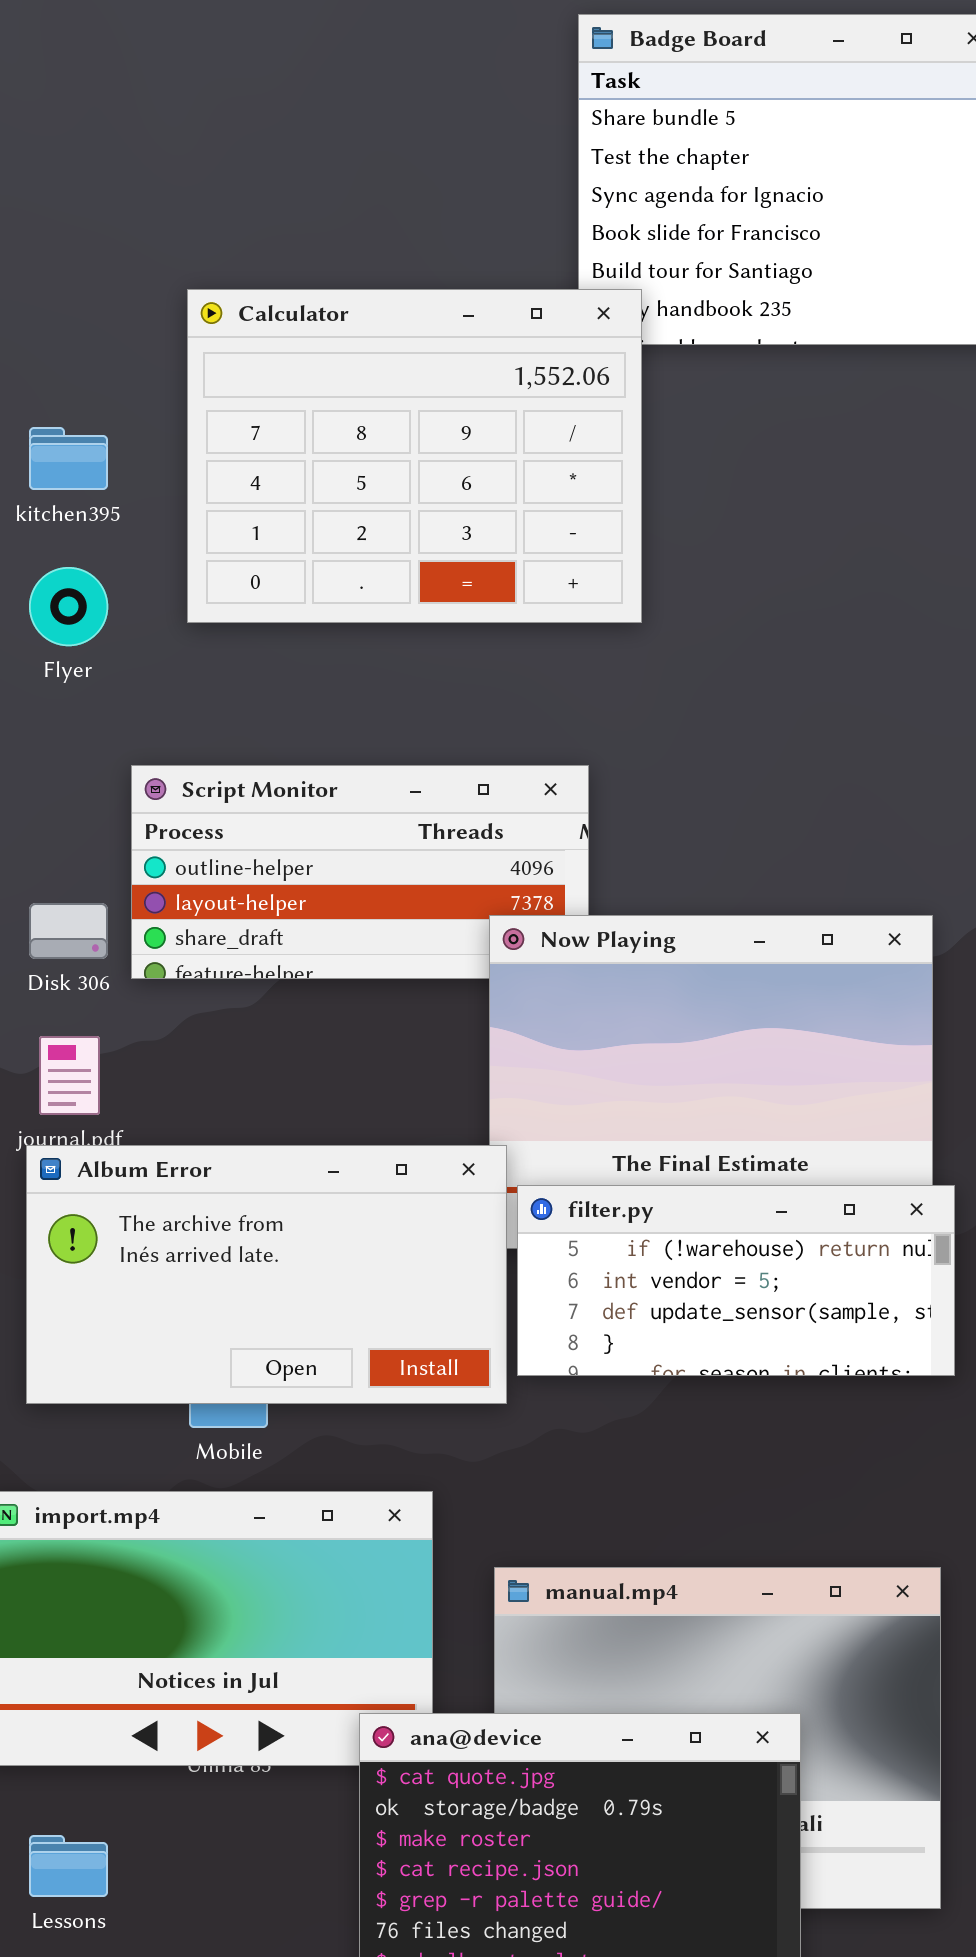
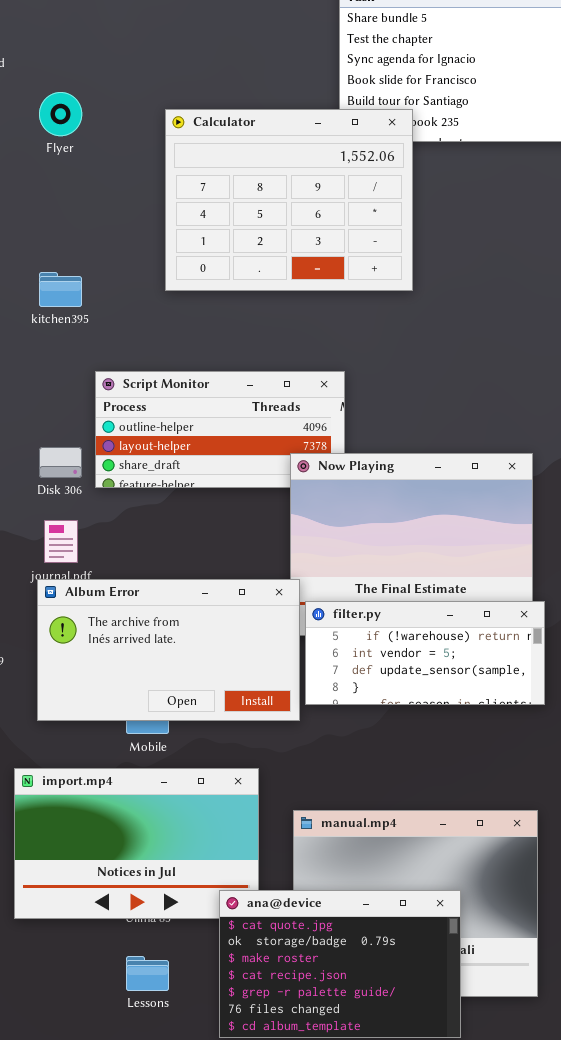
Calculator: [187,289,642,623] -> [165,109,413,291], moved
kitchen395: [29,427,108,490] -> [39,272,82,307], moved
Flyer: [29,567,108,646] -> [39,92,82,136], moved
Lessons: [29,1835,108,1897] -> [126,956,169,991], moved

